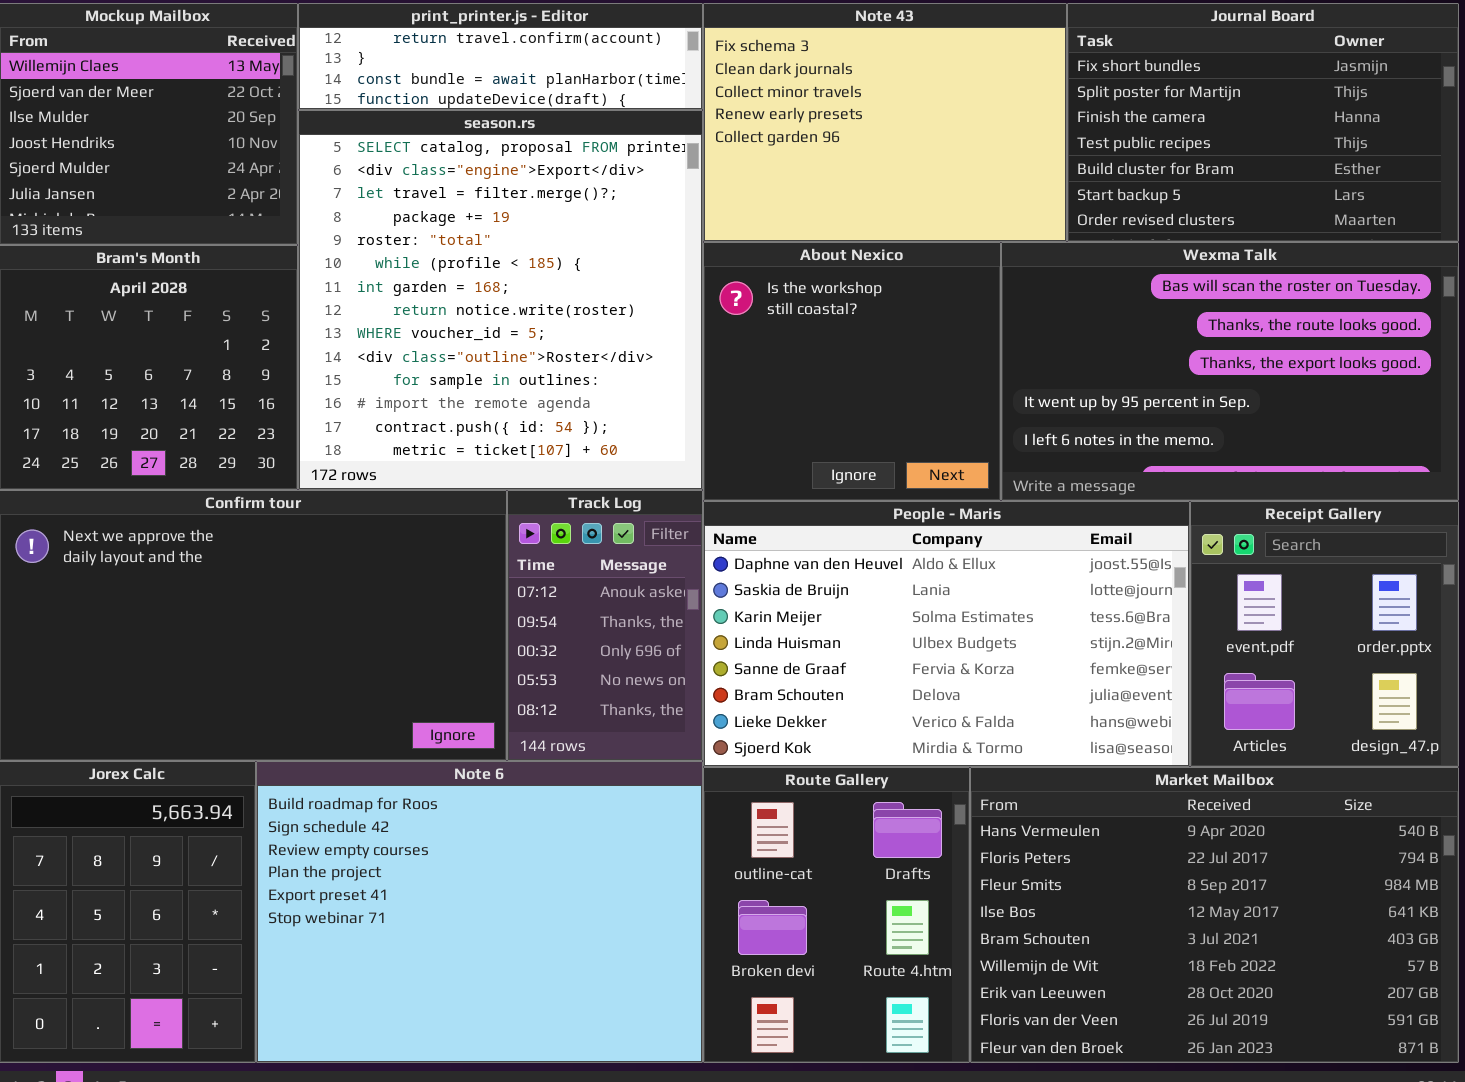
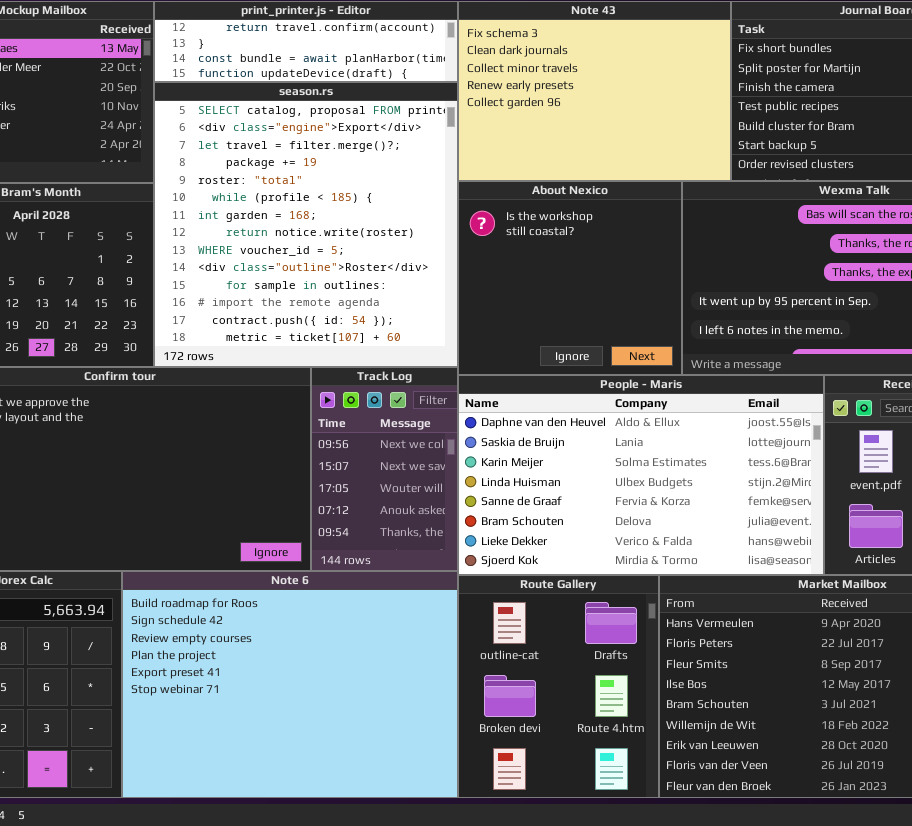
Track Log: [507,490,703,761] -> [311,367,458,571], scrolled up 3 rows

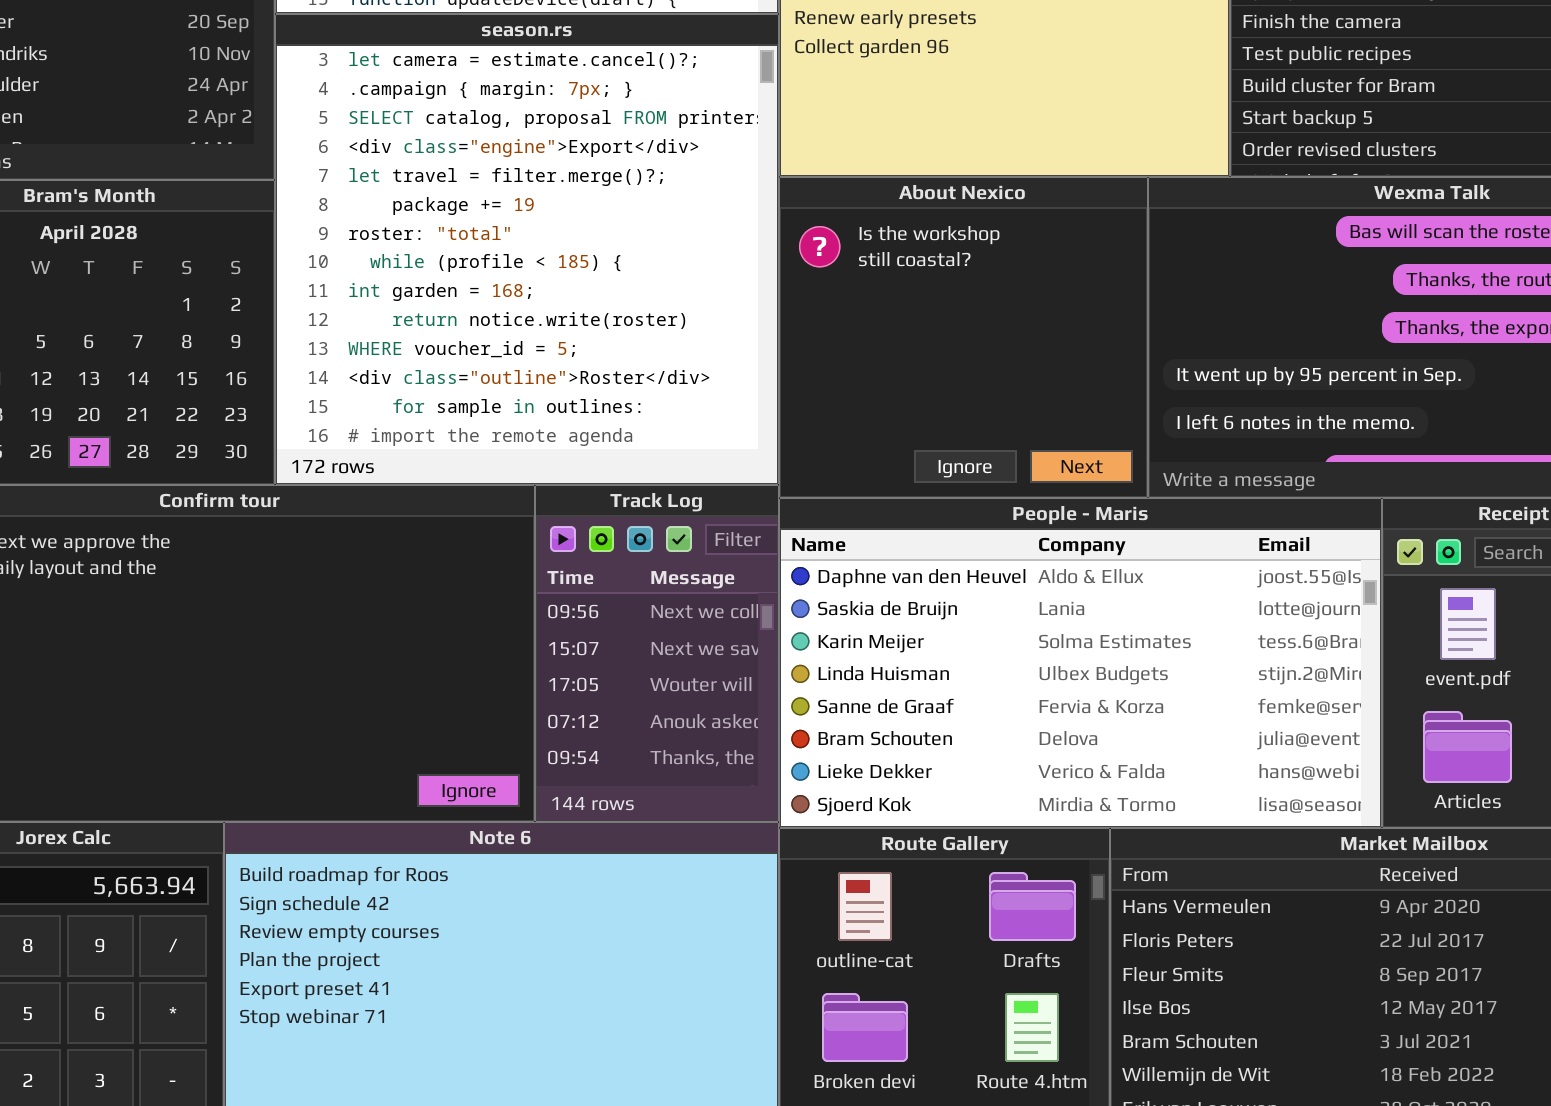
season.rs: [154,82,458,367] -> [275,14,779,485], scrolled up 2 rows

